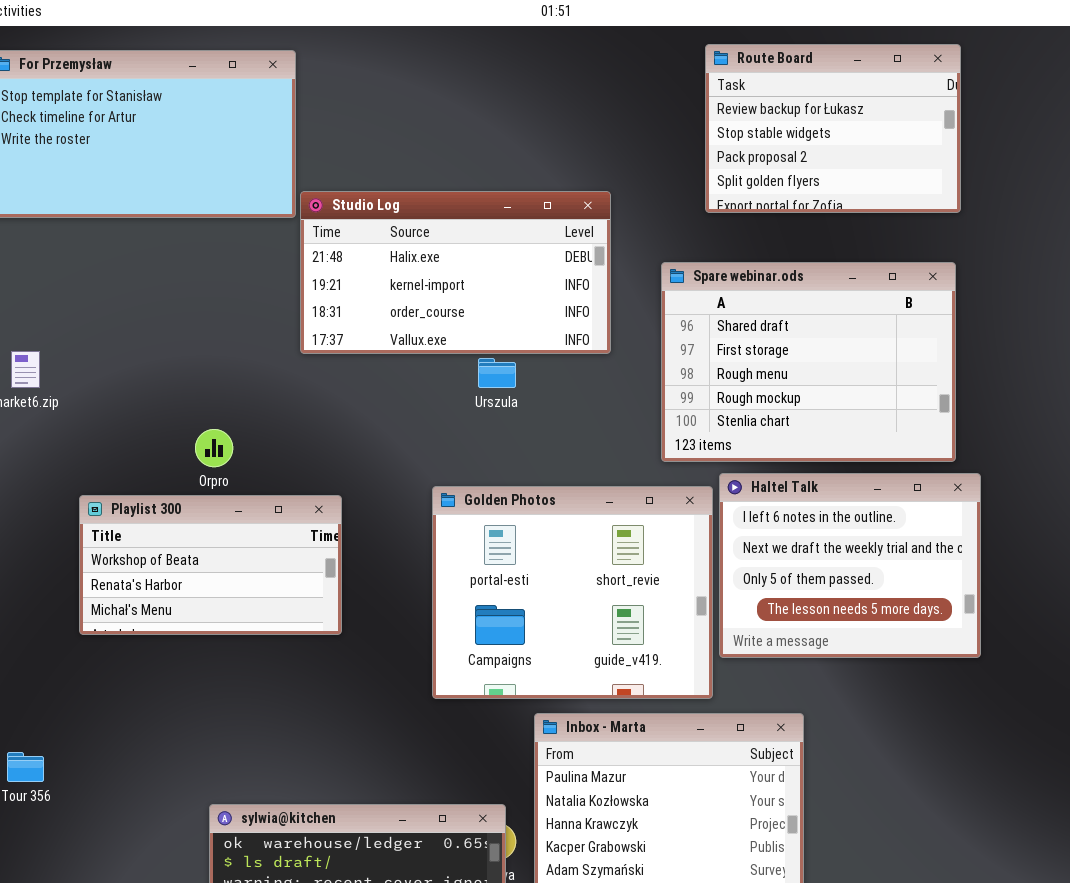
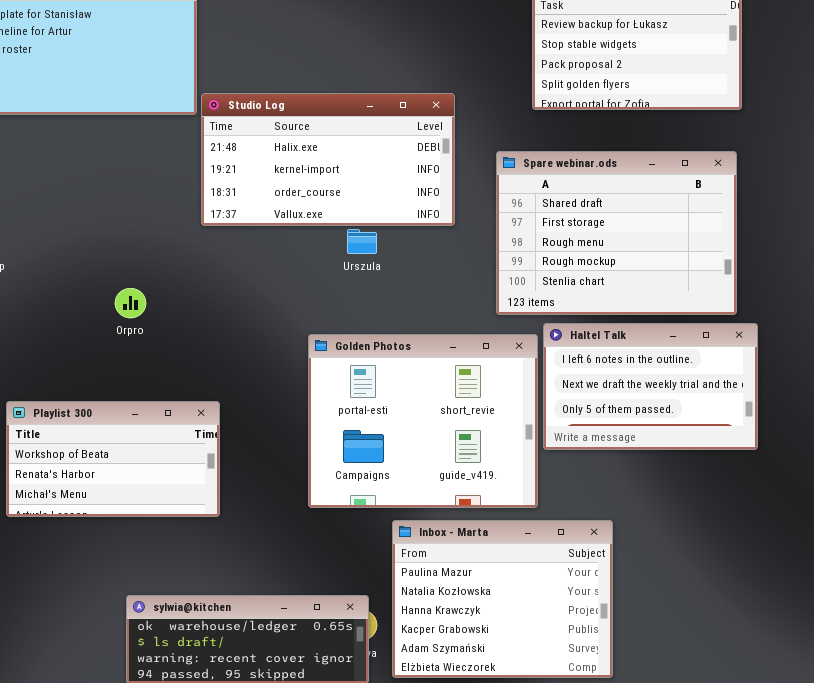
Haltel Talk: [719,473,981,658] -> [543,323,758,450], resized
Playlist 300: [79,495,342,635] -> [6,401,220,517], moved

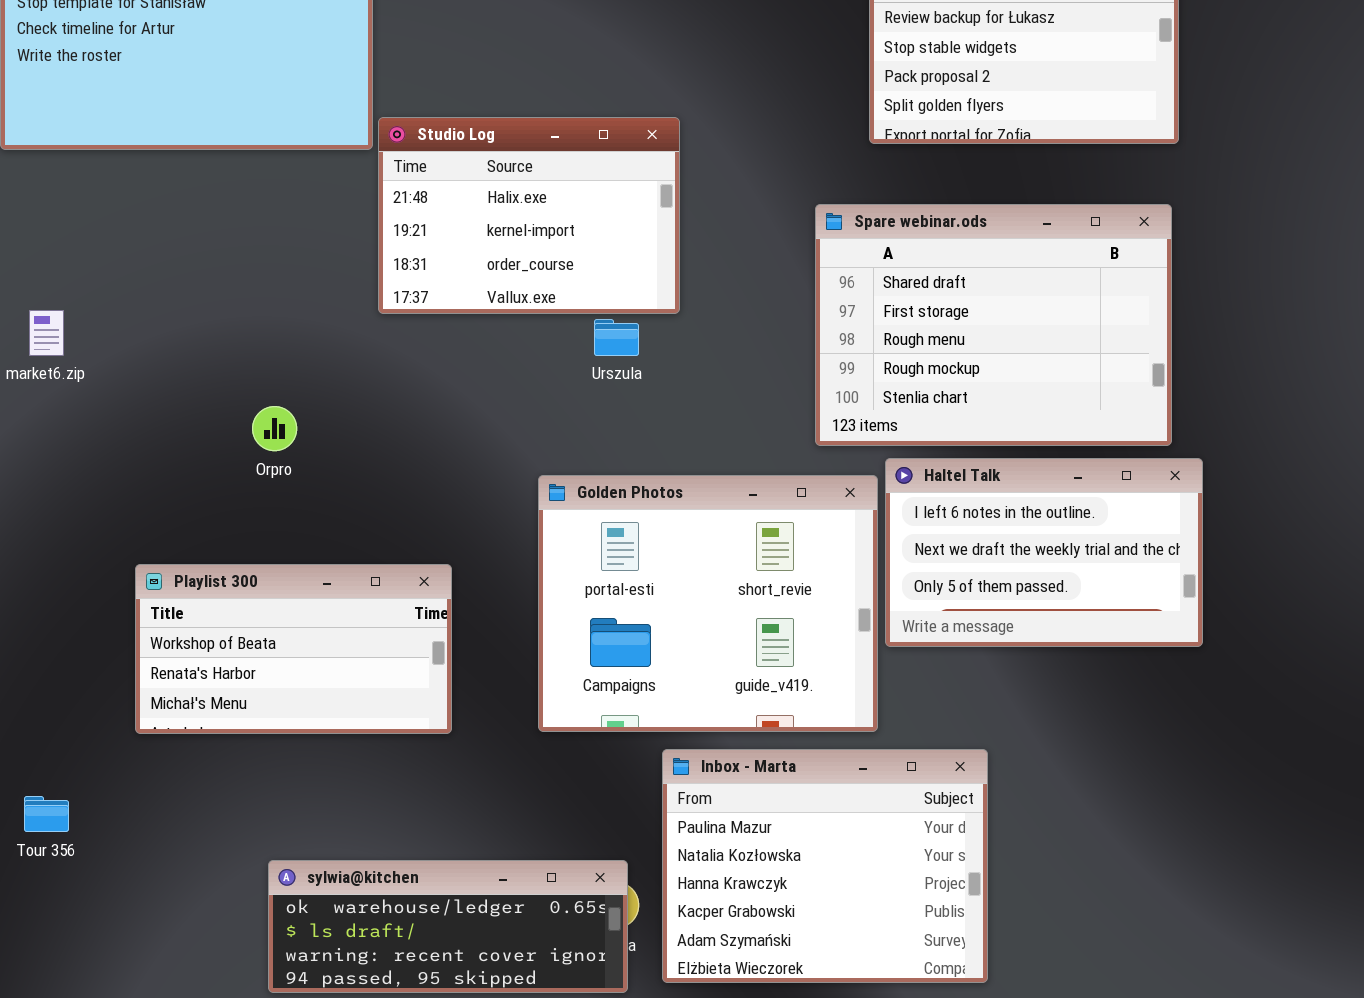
Studio Log: [201,93,455,226] -> [378,117,680,314], resized
Playlist 300: [6,401,220,517] -> [135,564,452,734], moved

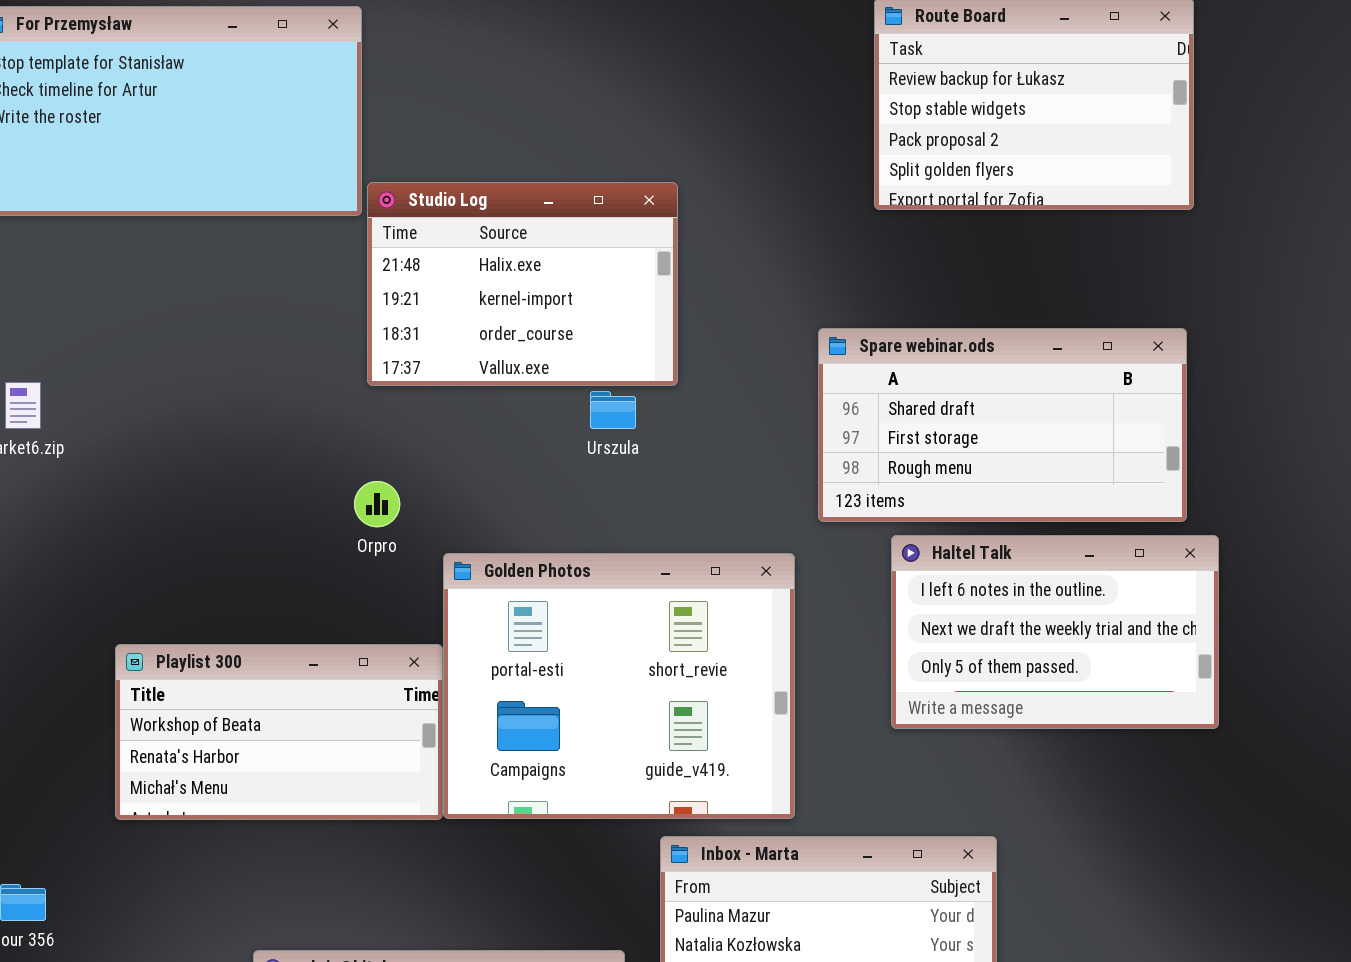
Spare webinar.ods: [815,204,1172,446] -> [818,328,1187,522], resized
Orpro: [252,406,297,451] -> [354,481,400,527], moved
Golden Photos: [538,475,878,732] -> [443,553,795,819], moved

